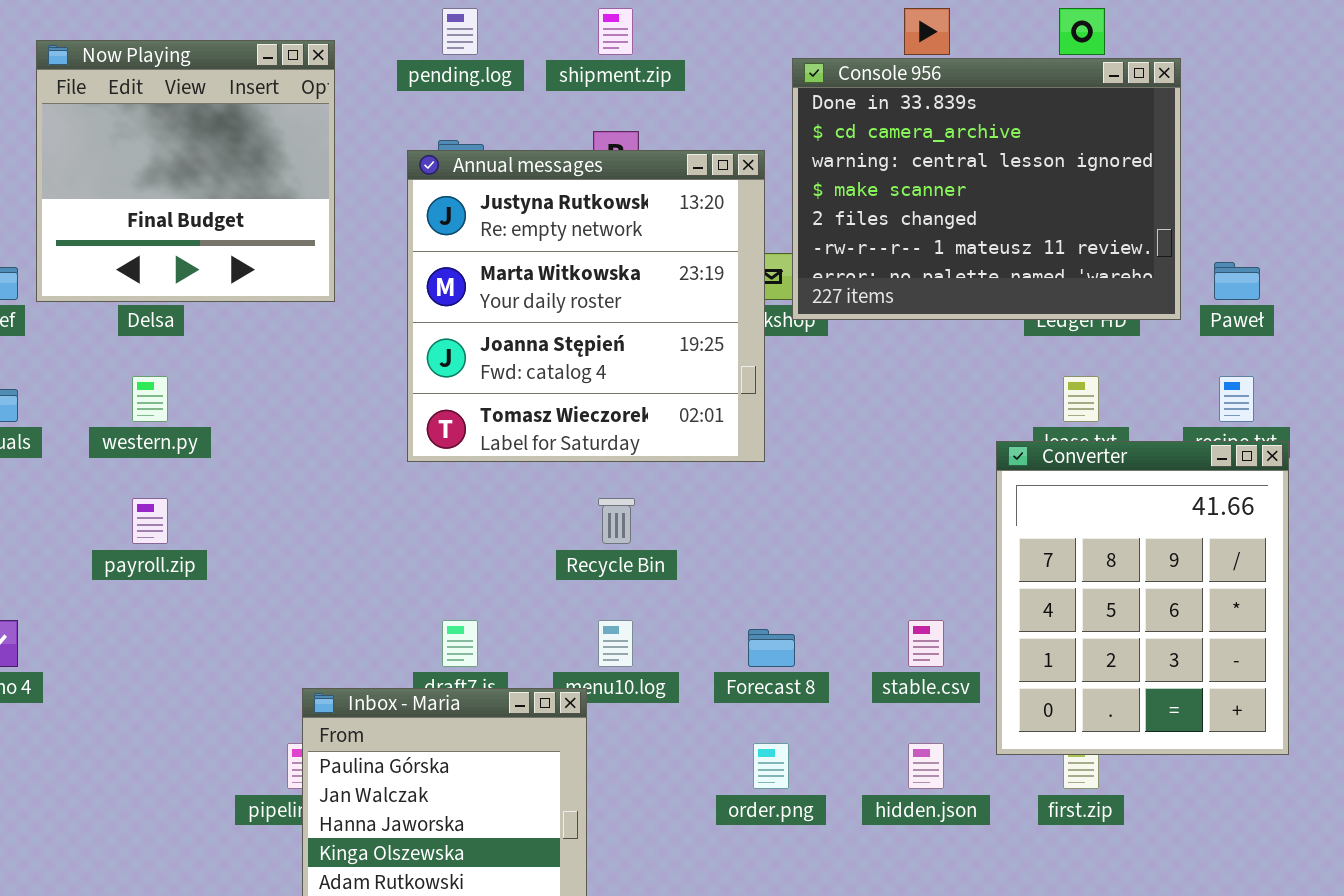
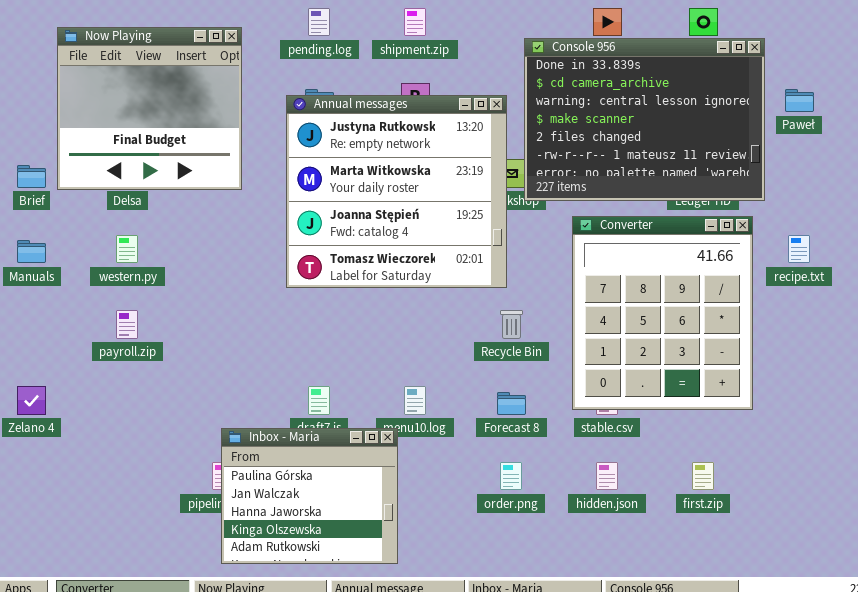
Paweł: [1214,262,1260,300] -> [785,89,814,112], moved
Converter: [996,441,1289,755] -> [572,216,753,410], moved
Recycle Bin: [598,498,635,544] -> [500,310,523,339], moved

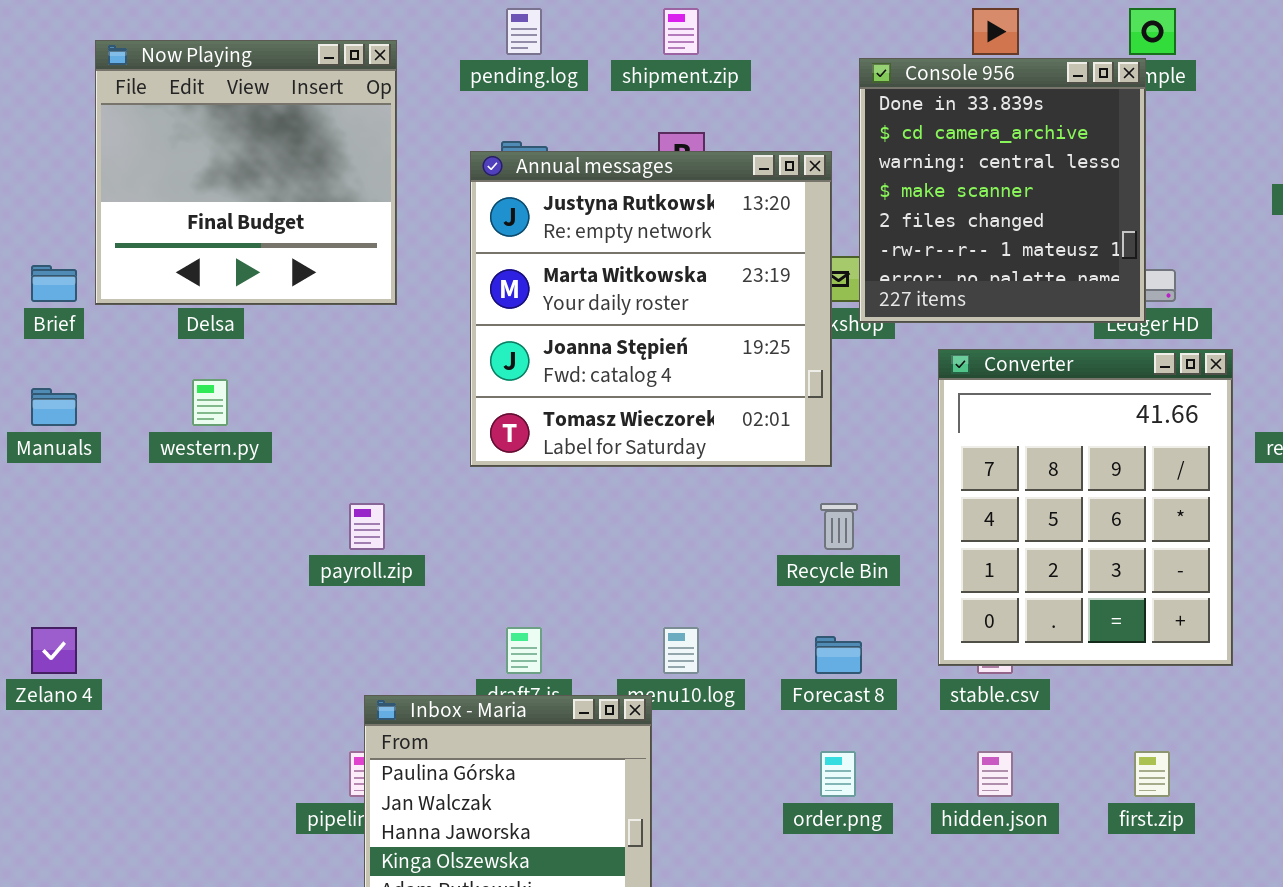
Console 956: [524,38,765,201] -> [859,58,1146,323], resized
payroll.zip: [116,310,138,339] -> [349,503,385,550], moved

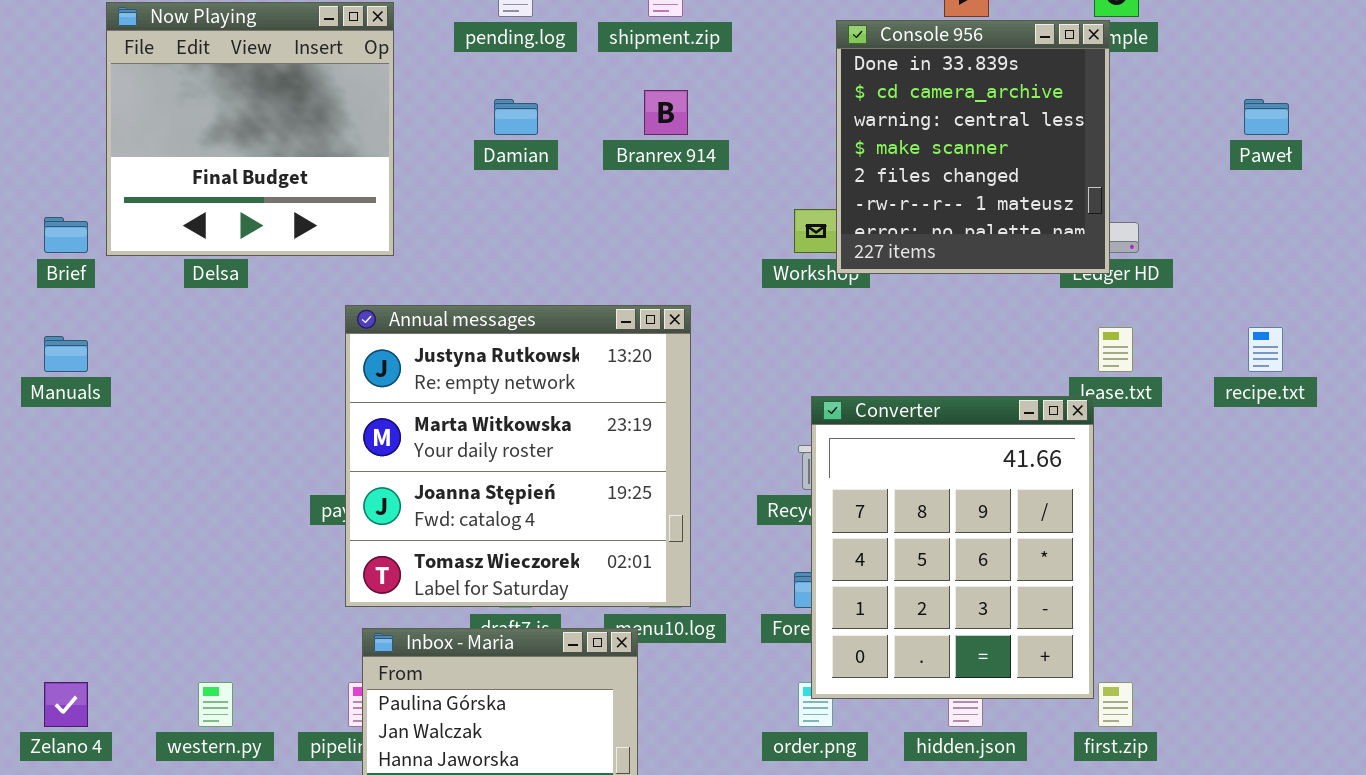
Annual messages: [470,151,832,467] -> [345,305,691,607], moved
Converter: [938,349,1233,666] -> [811,396,1094,699], moved
western.py: [192,379,228,426] -> [198,682,233,727], moved
Zelano 4: [31,627,77,674] -> [44,682,88,727], moved

